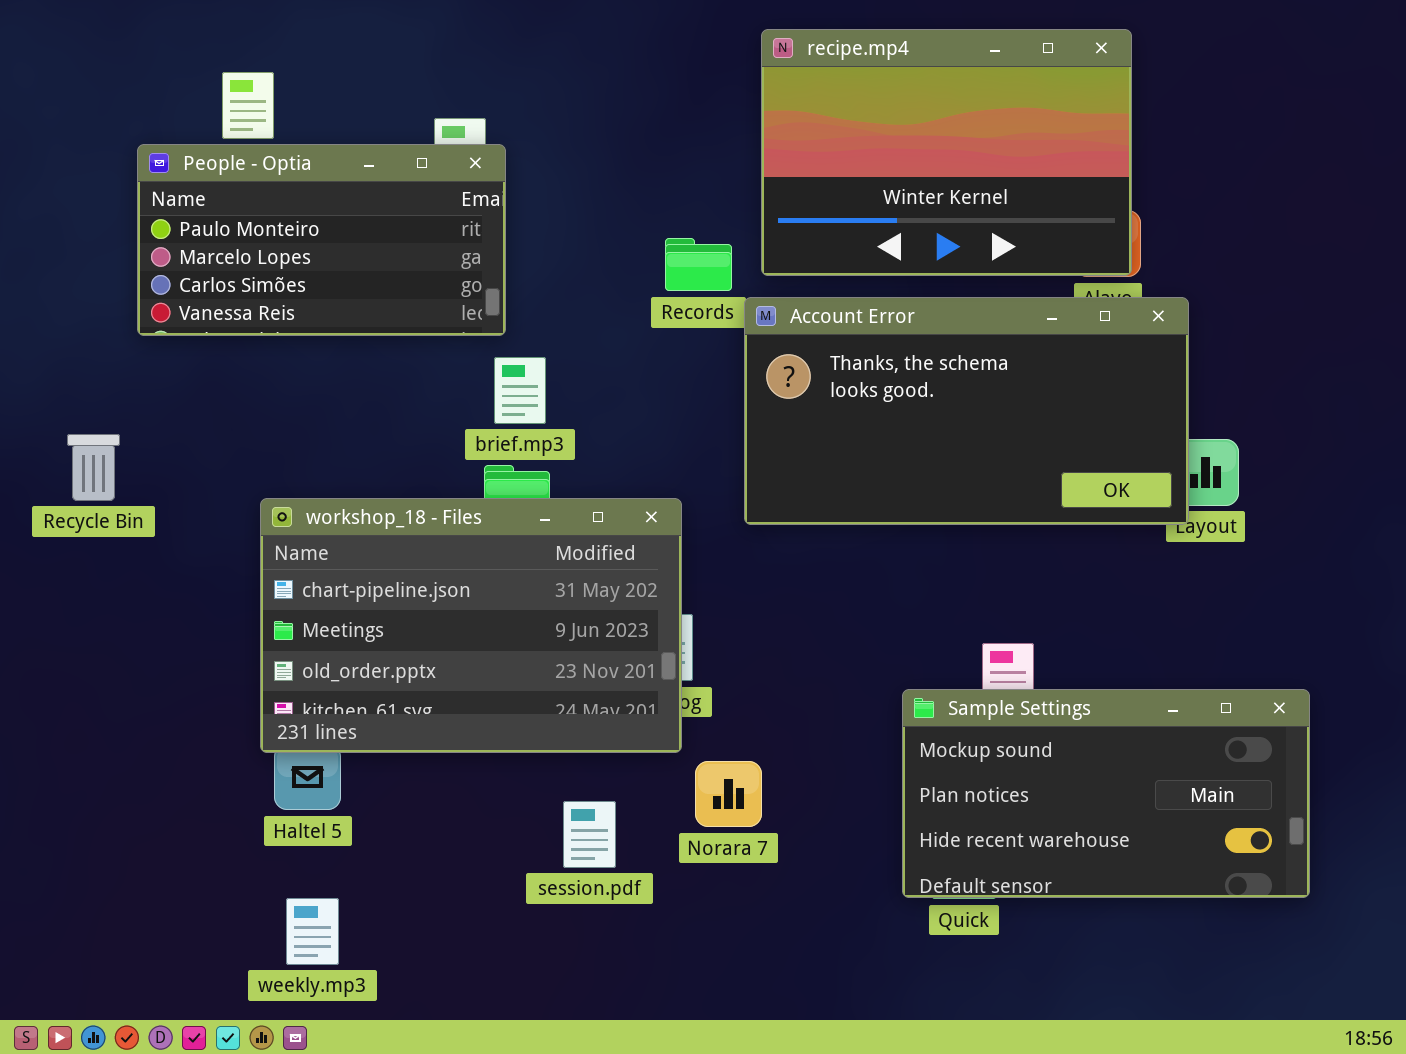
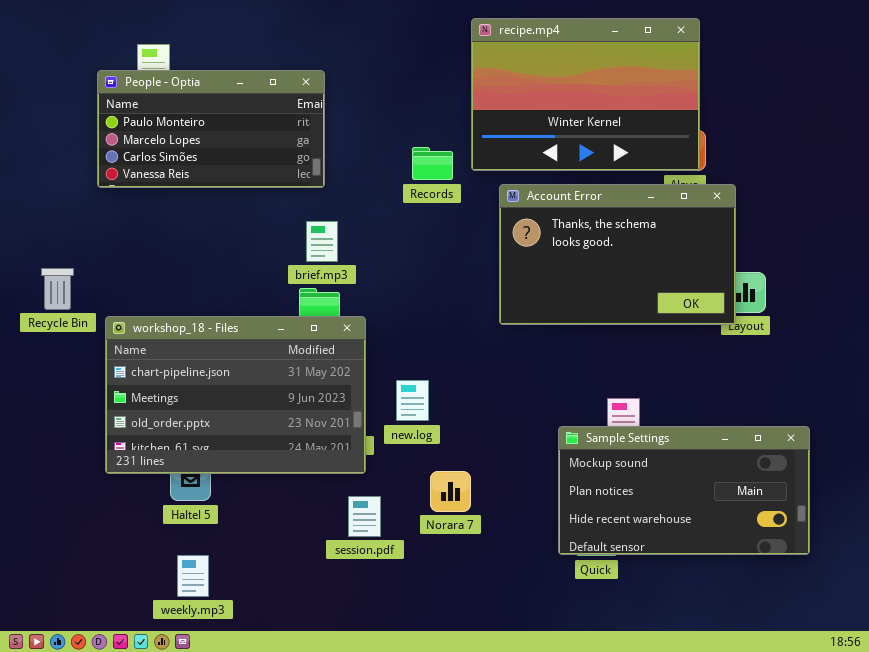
People - Optia: [137,144,506,336] -> [97,70,325,188], moved
Account Error: [744,297,1189,525] -> [499,184,736,325], resized
workshop_18 - Files: [260,498,682,753] -> [105,316,366,474], moved

